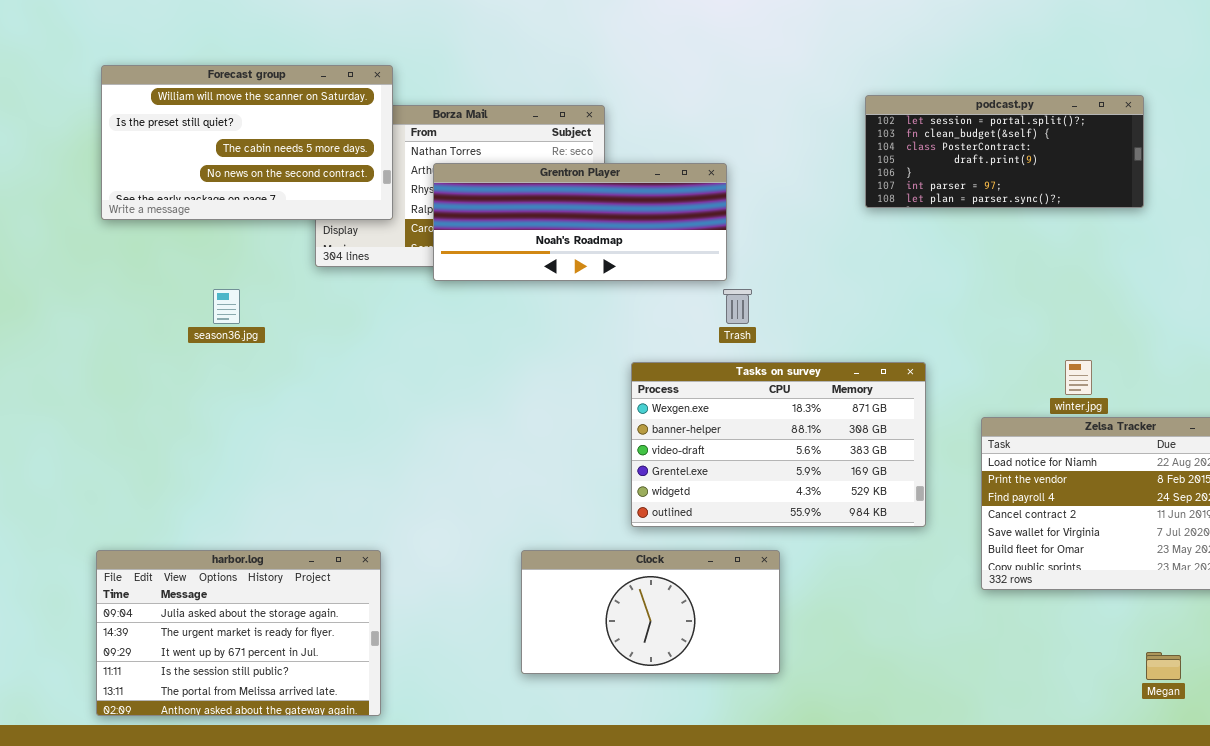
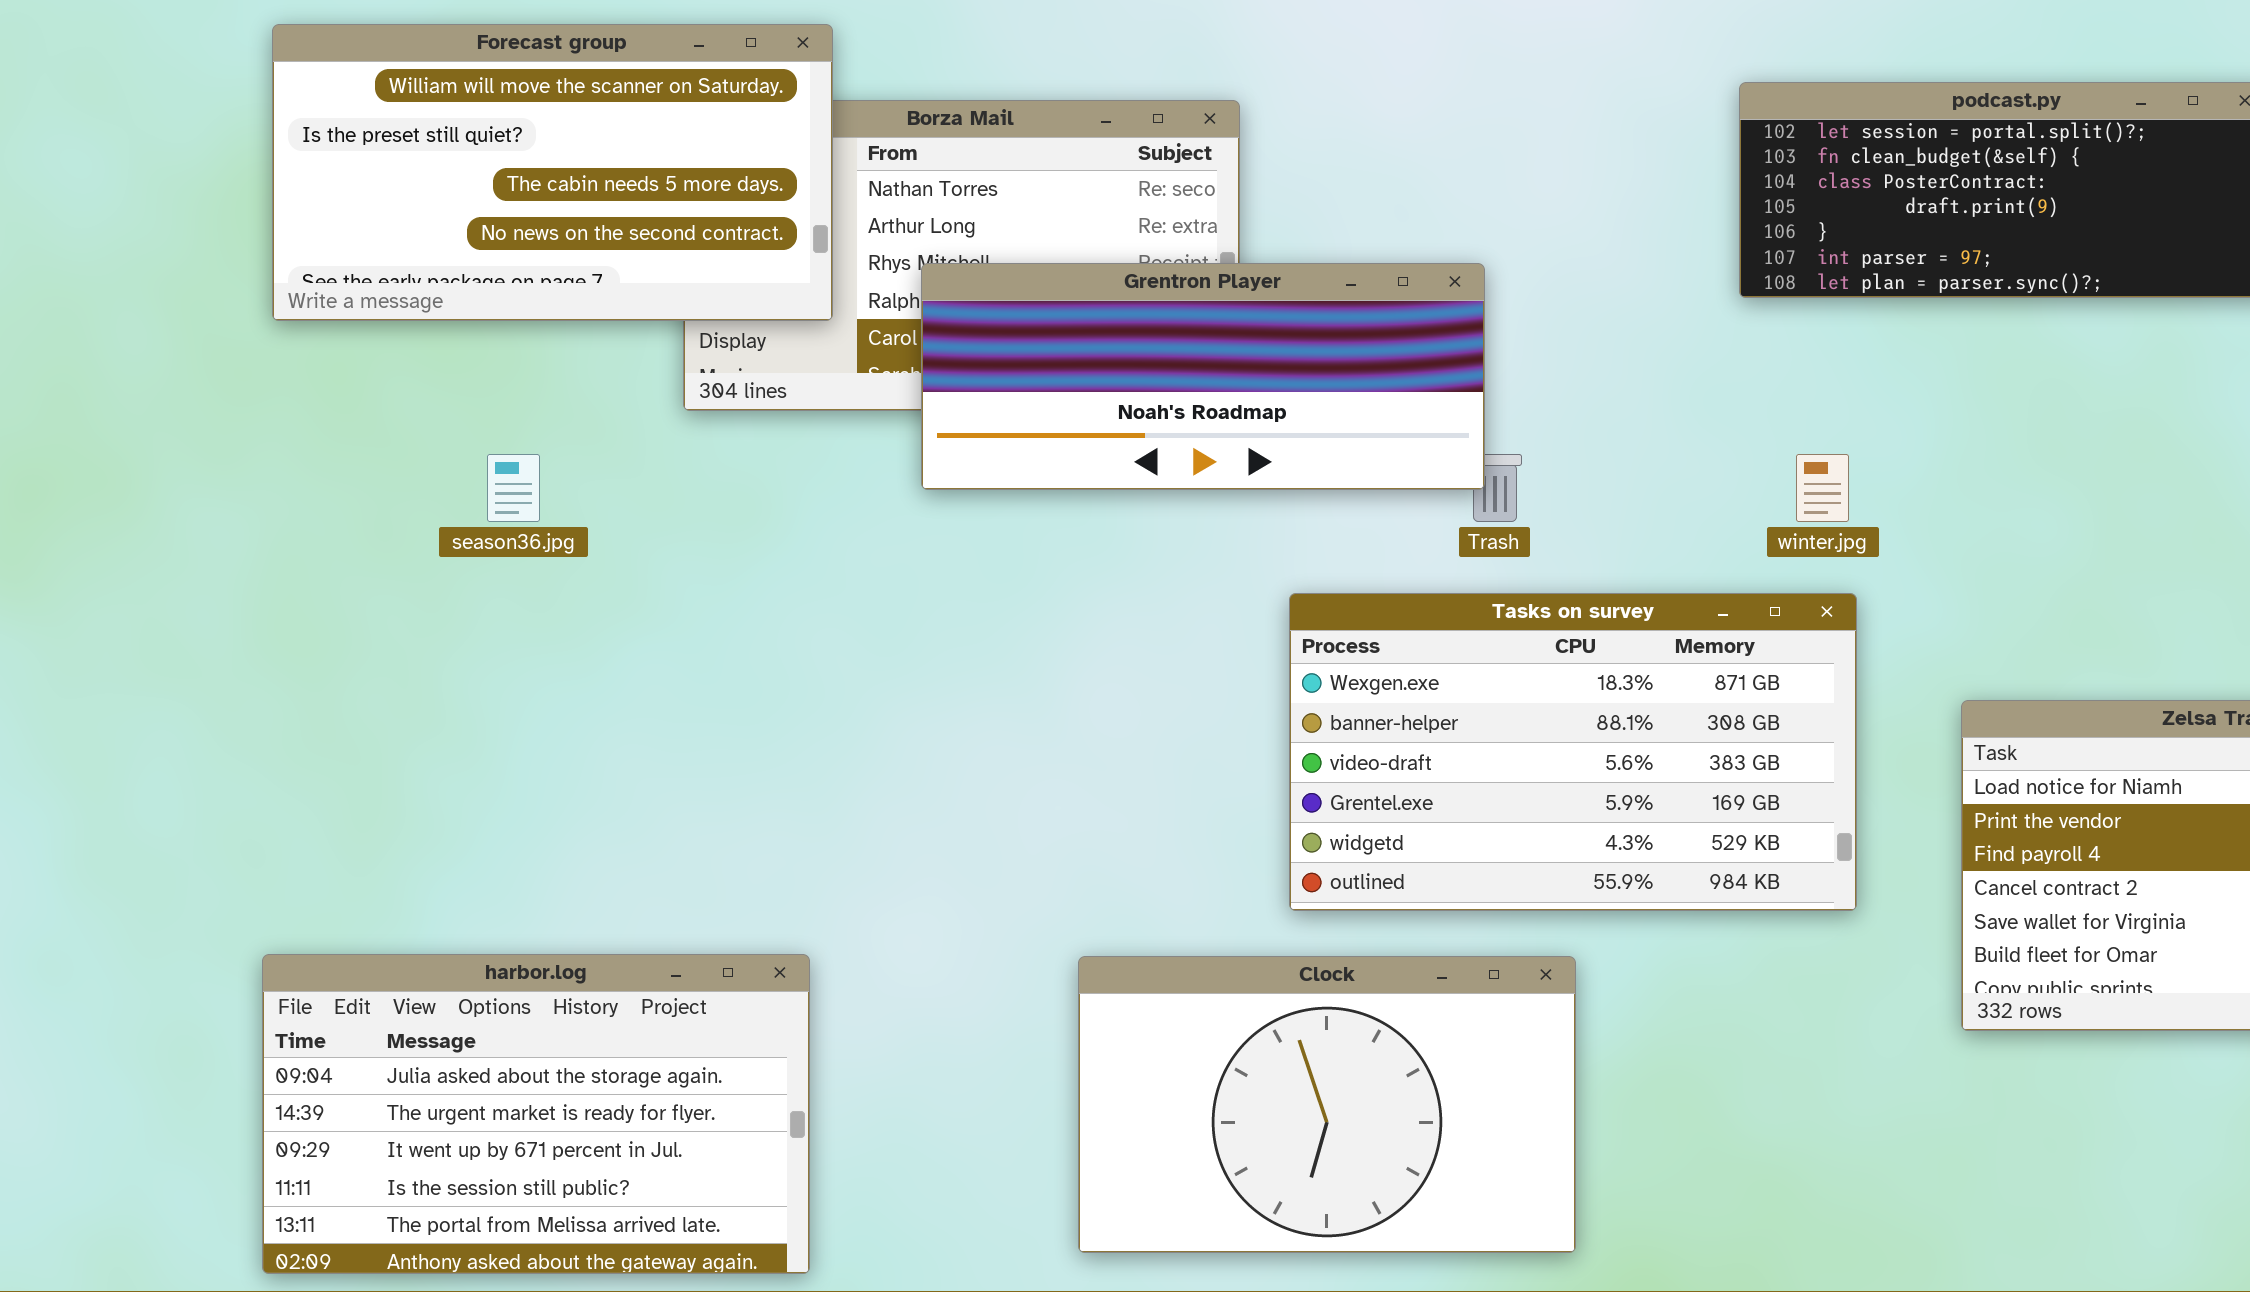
Grentron Player: [433,163,727,281] -> [921,263,1485,490], moved
winter.jpg: [1065,360,1092,395] -> [1796,454,1849,522], moved
Clock: [521,550,780,674] -> [1078,956,1576,1253], resized

